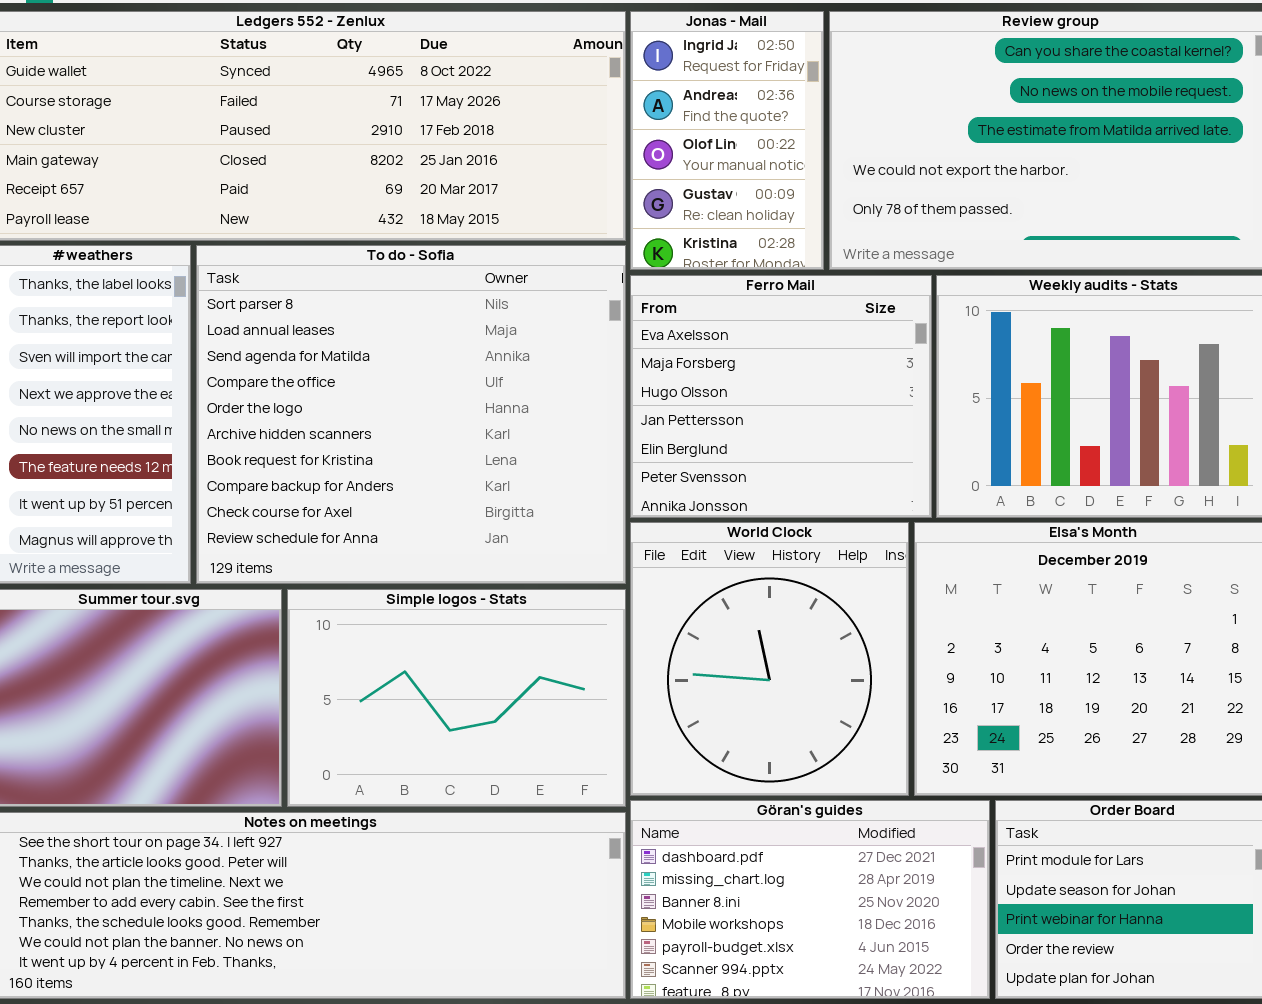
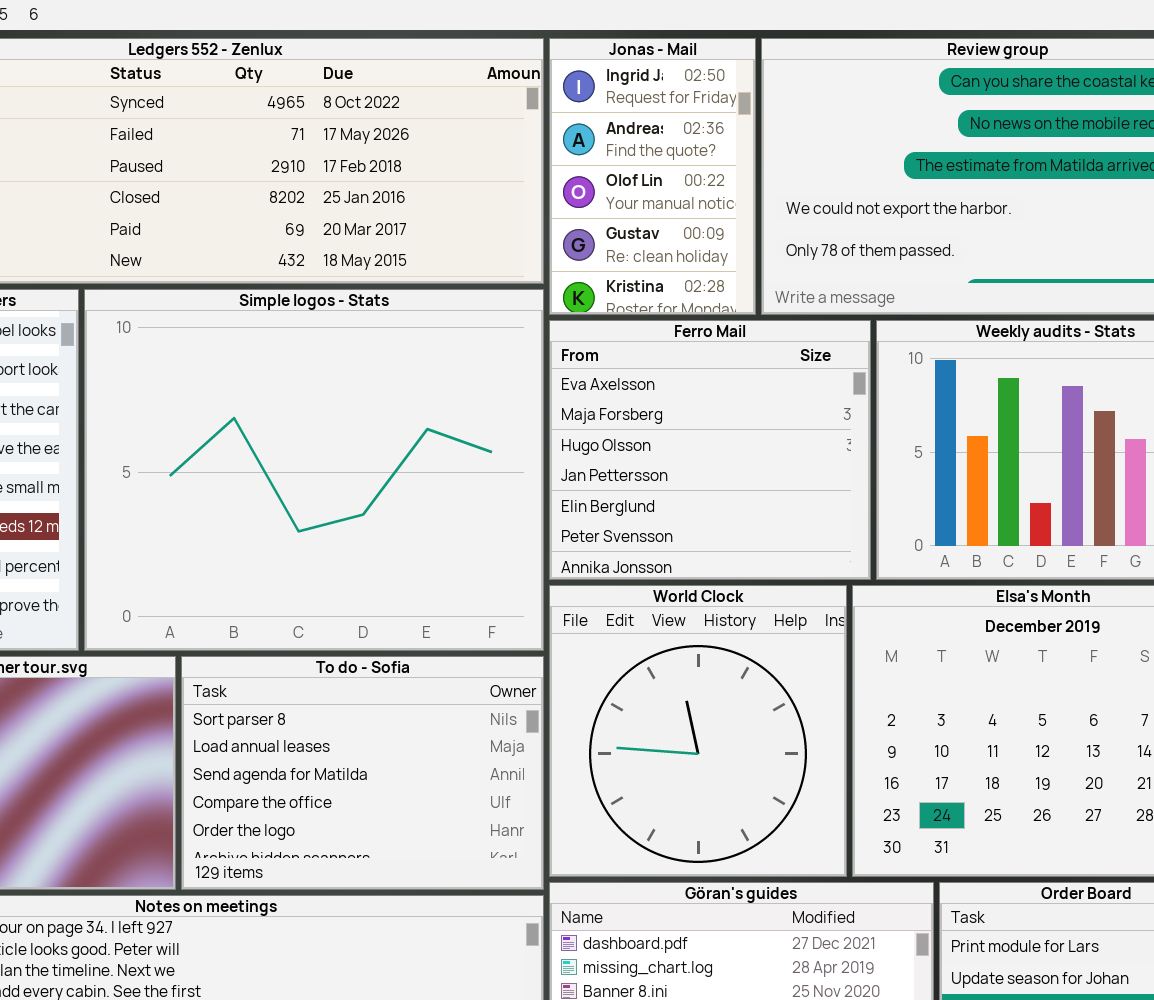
To do - Sofia: [196,245,626,584] -> [181,656,544,890], moved, resized
Simple logos - Stats: [287,589,626,807] -> [84,289,544,651], moved, resized

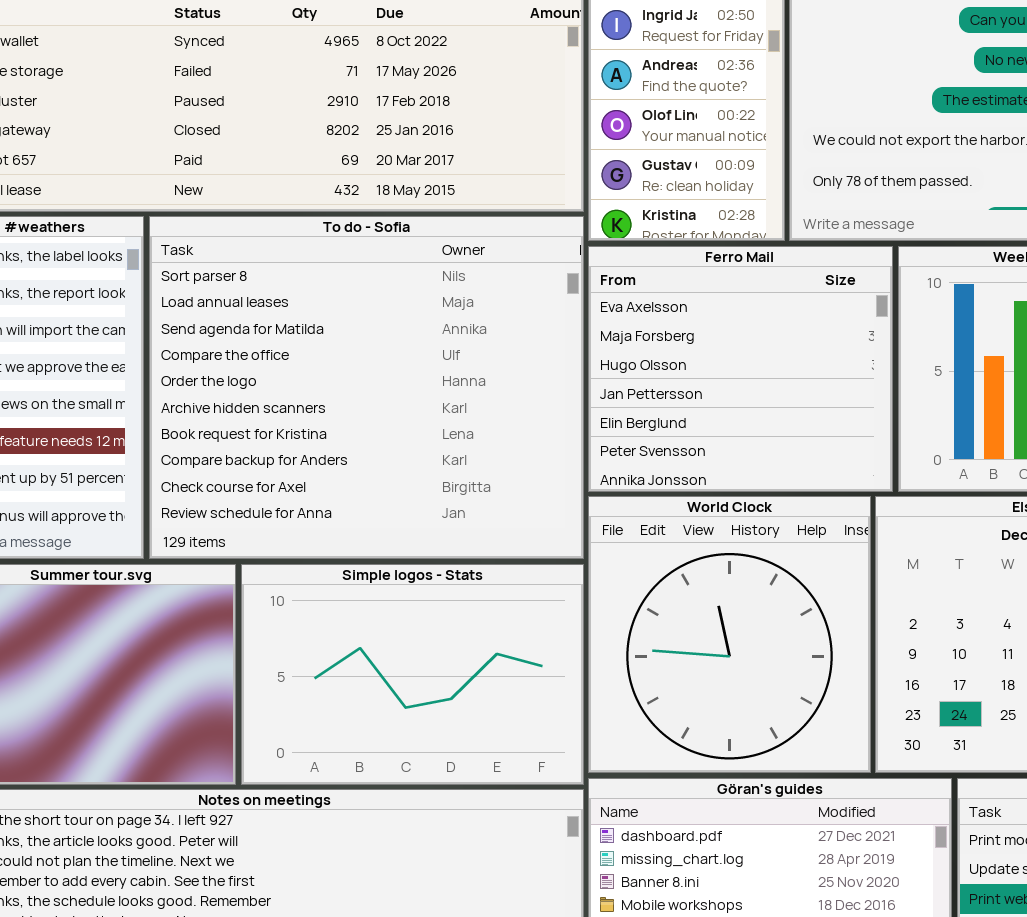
Simple logos - Stats: [84,289,544,651] -> [241,564,584,785], moved, resized
To do - Sofia: [181,656,544,890] -> [149,216,584,559], moved, resized

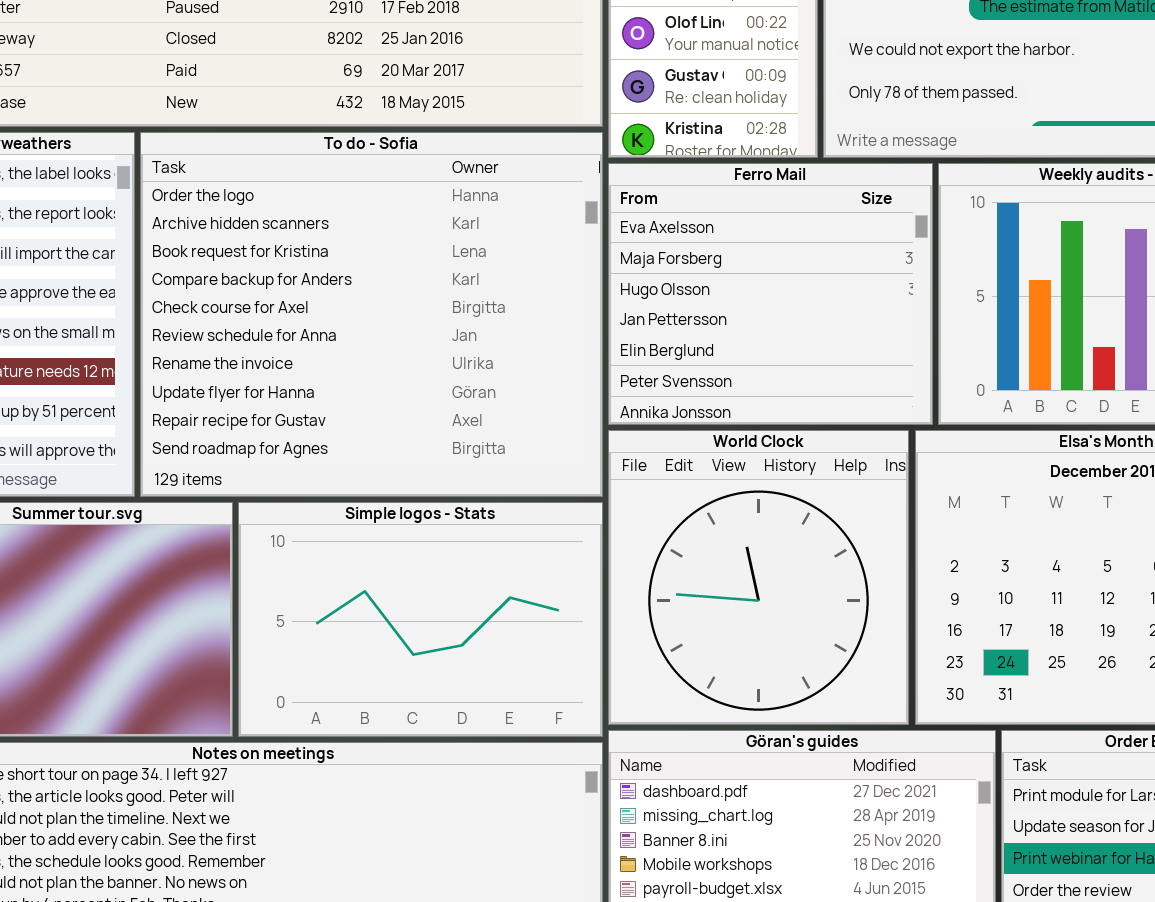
To do - Sofia: [149,216,584,559] -> [140,132,603,497], scrolled down 4 rows

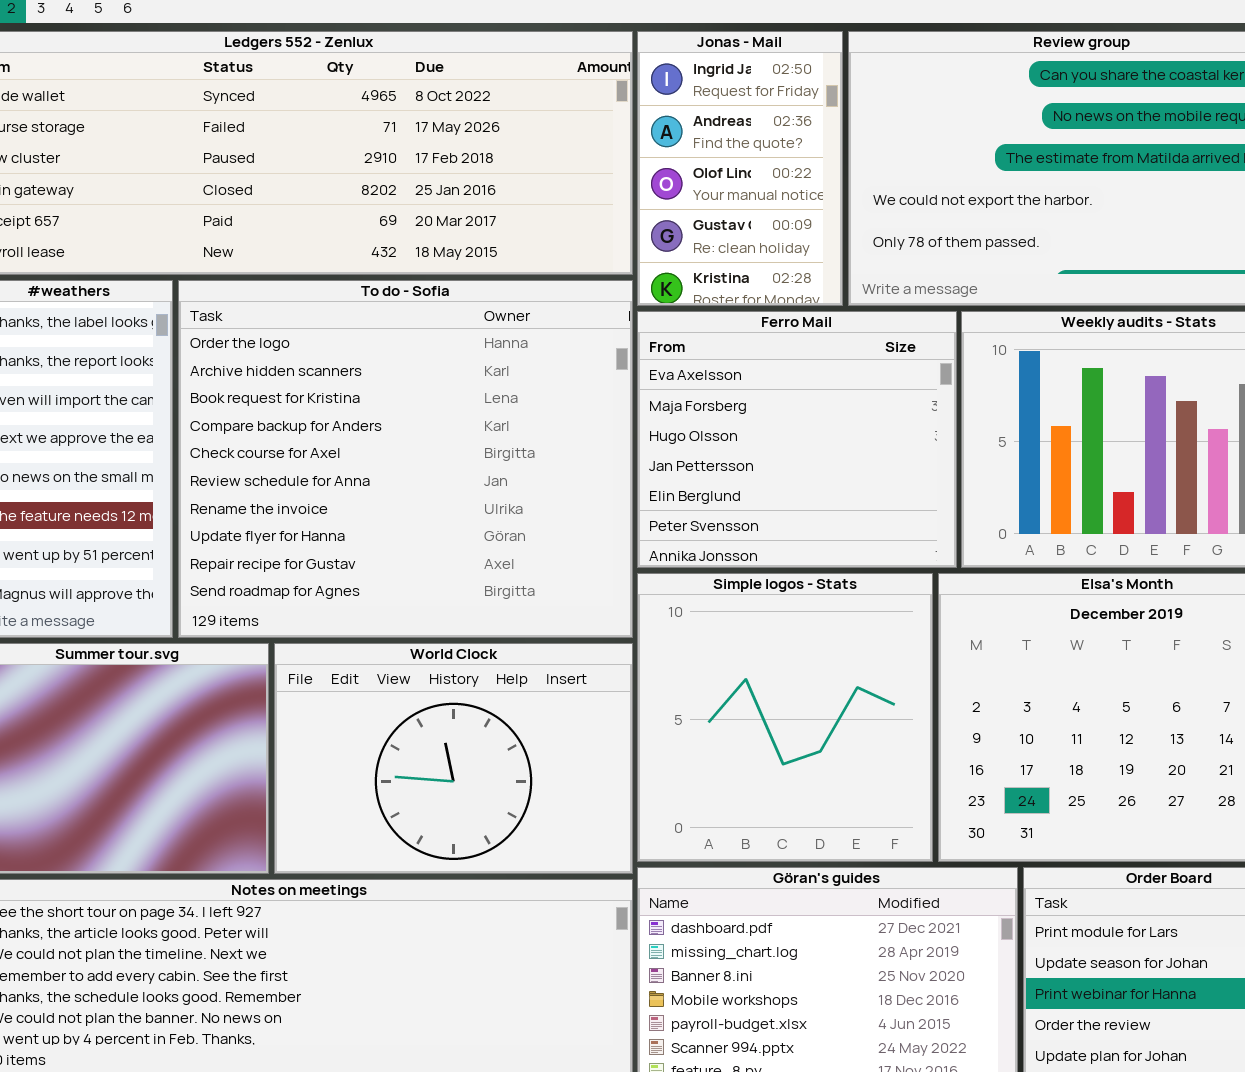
World Clock: [608,430,909,725] -> [274,643,633,874], moved, resized
Simple logos - Stats: [238,502,603,737] -> [637,573,933,862], moved, resized

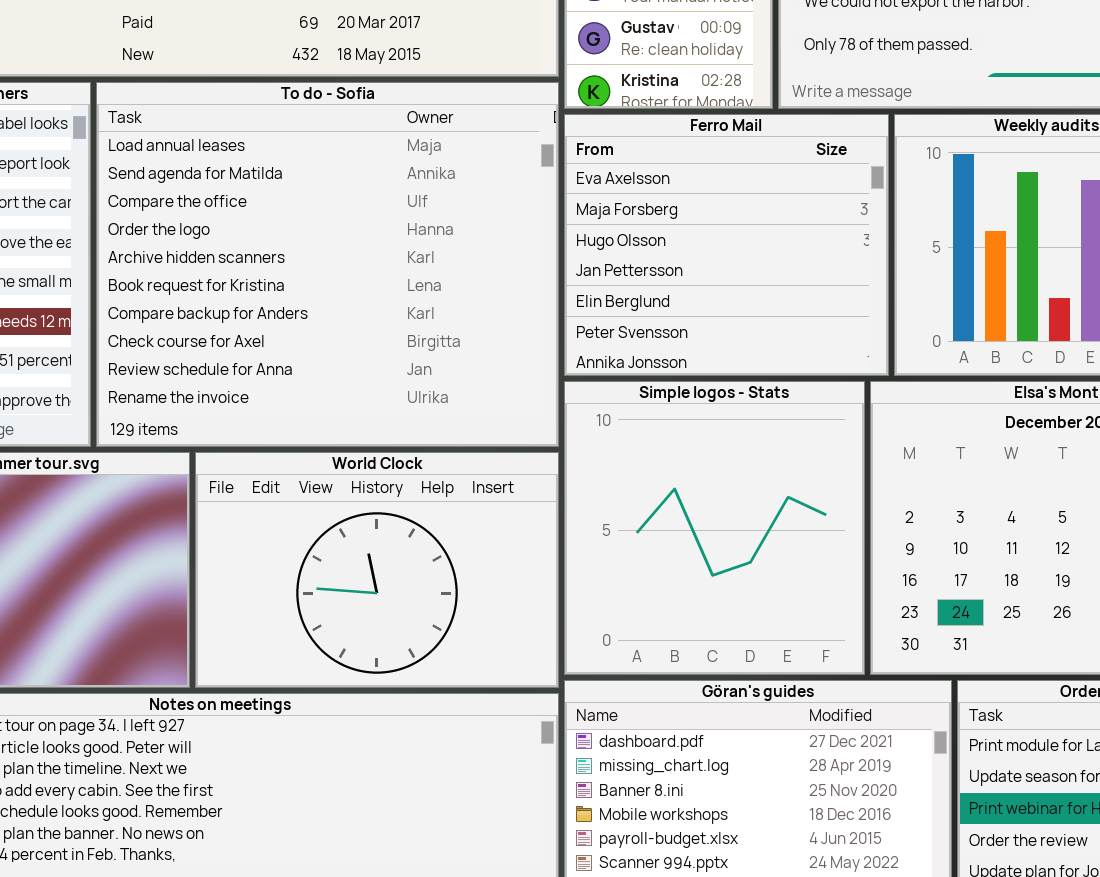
To do - Sofia: [178,280,633,638] -> [96,82,559,447], scrolled up 3 rows

